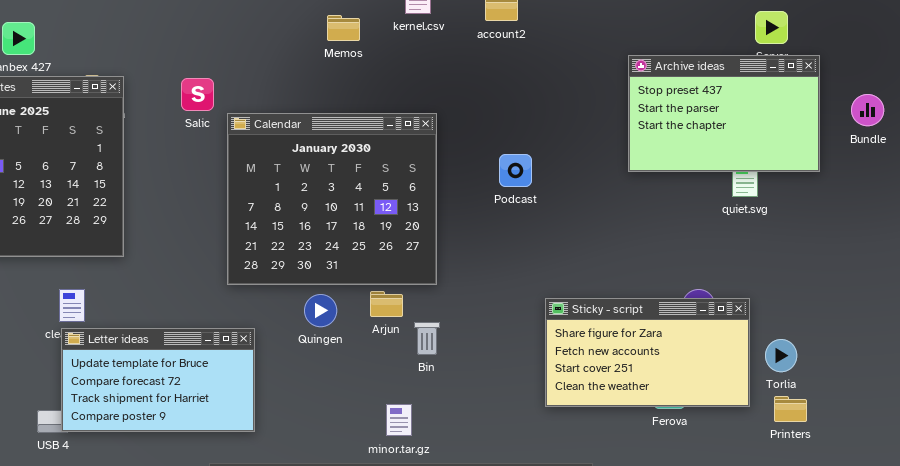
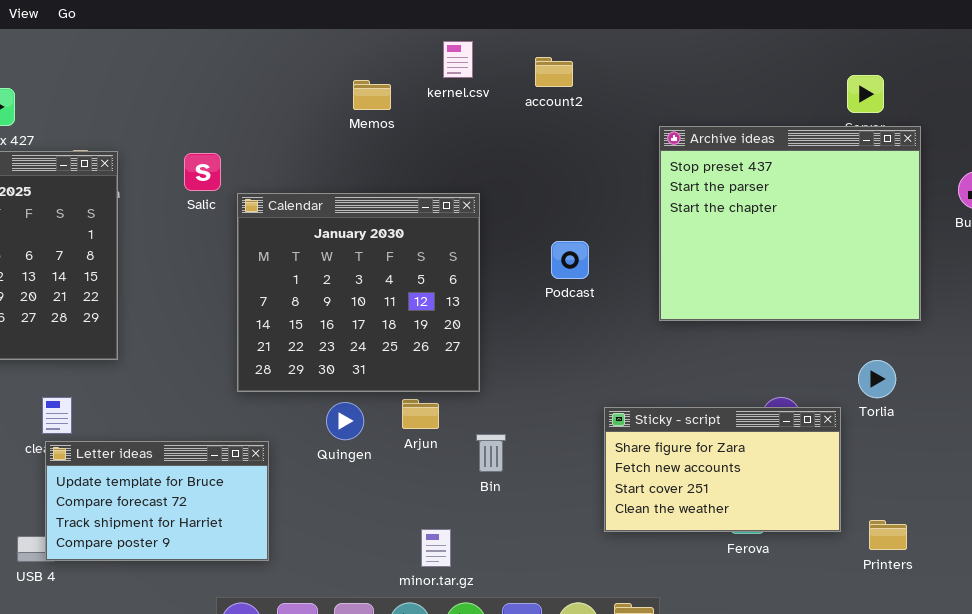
Archive ideas: [628,55,820,172] -> [659,126,921,321], resized
Bin: [414,322,440,355] -> [476,434,506,472], moved
Torlia: [765,339,797,372] -> [858,360,896,398], moved

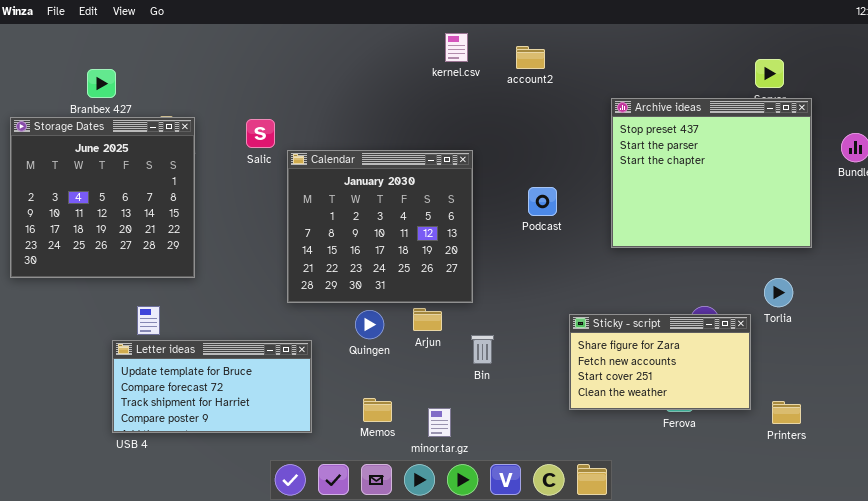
Memos: [353,80,391,110] -> [363,398,392,422], moved
Letter ideas: [45,441,269,561] -> [112,340,312,433], resized

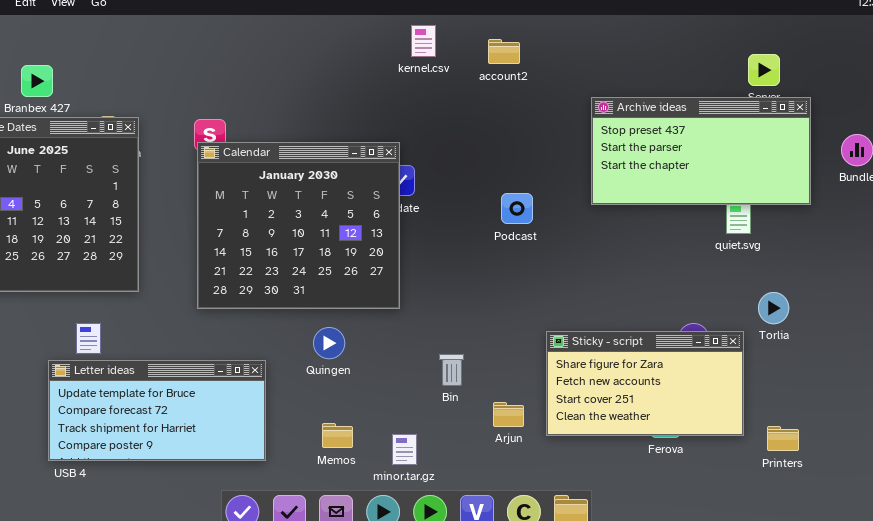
Archive ideas: [611,98,812,248] -> [591,97,811,205], resized
Calendar: [287,150,473,303] -> [197,142,400,309], moved
Arjun: [413,308,442,331] -> [493,402,524,427], moved

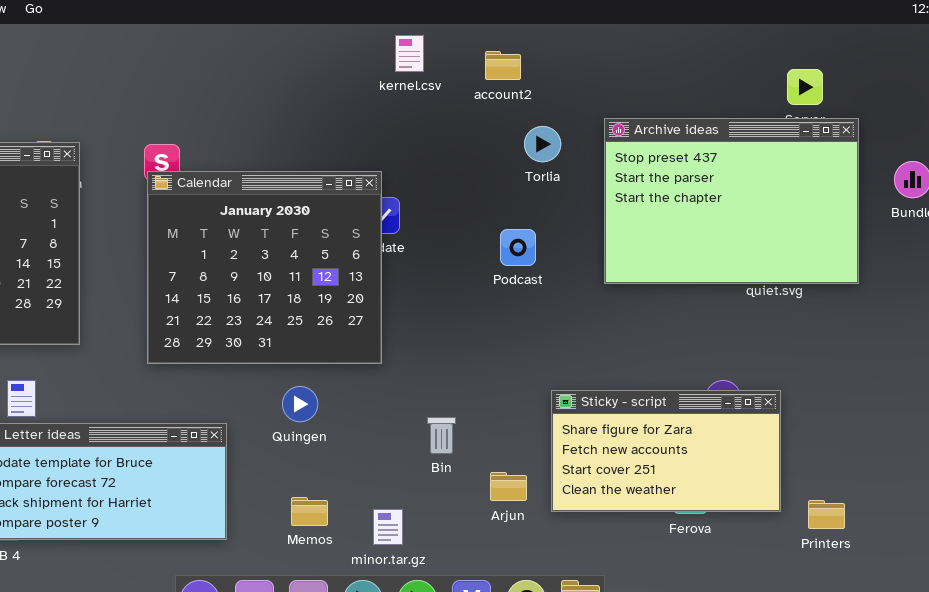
Archive ideas: [591,97,811,205] -> [604,118,859,284], resized
Torlia: [758,292,789,324] -> [524,126,561,162], moved

